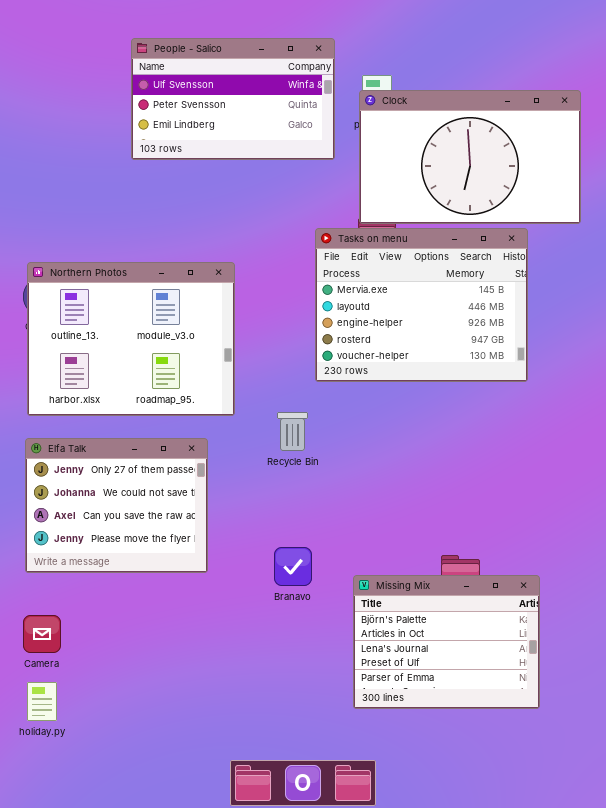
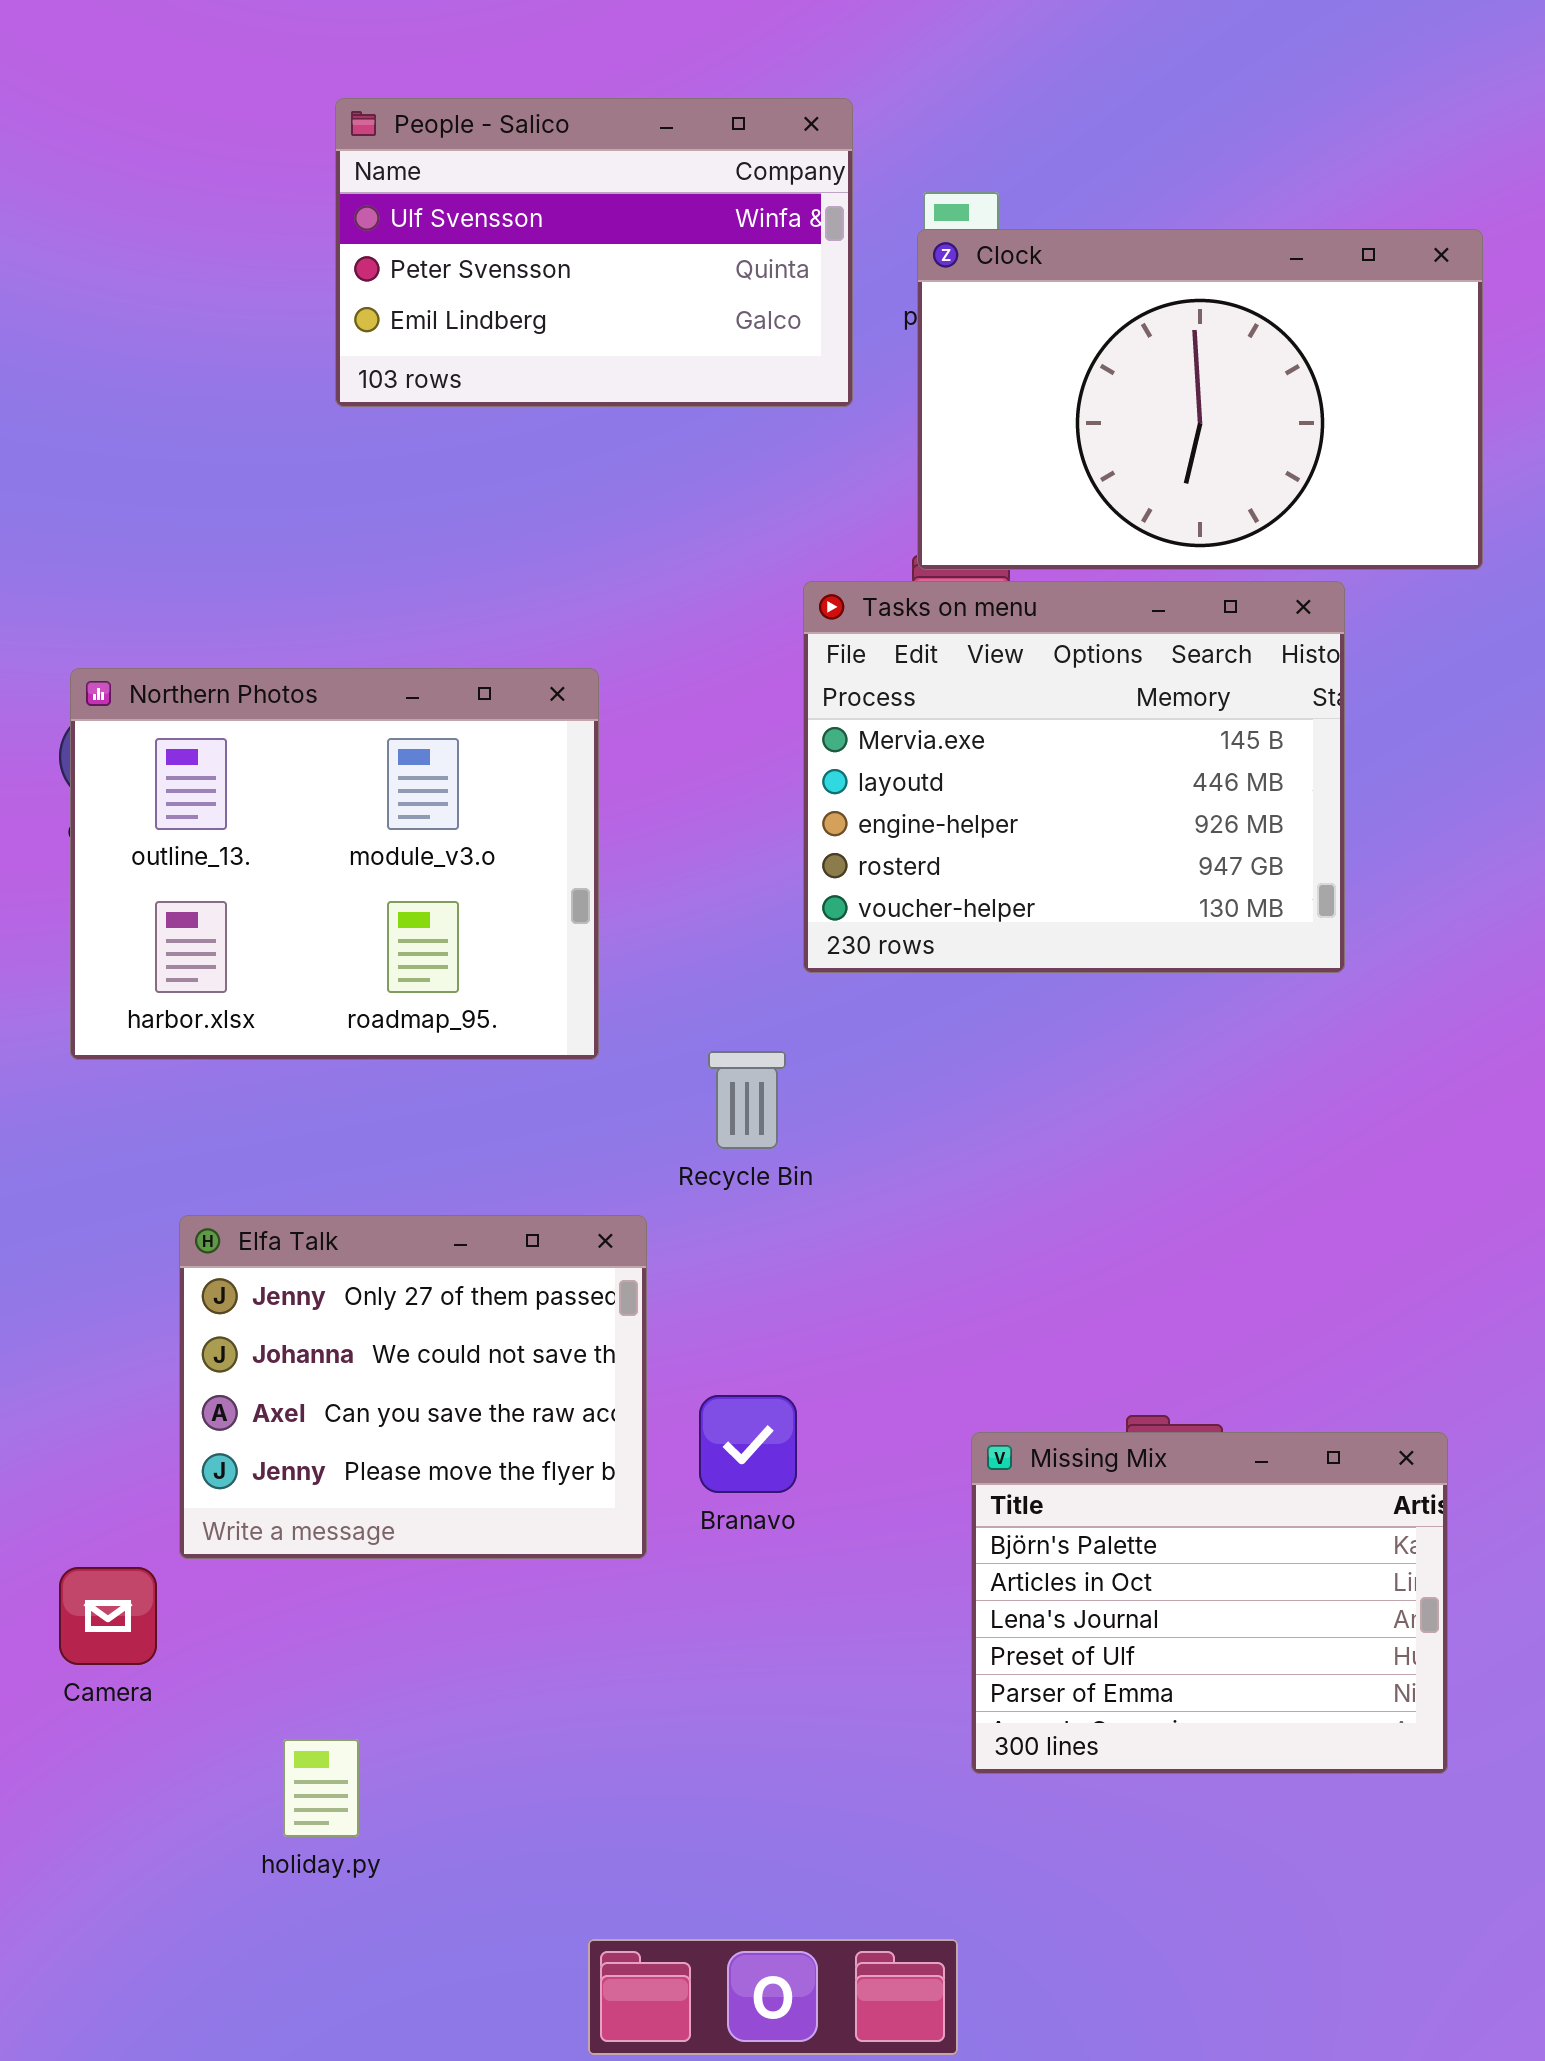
Elfa Talk: [25,438,208,573] -> [179,1215,647,1559], moved
Missing Mix: [353,575,540,709] -> [971,1432,1448,1774], moved
holiday.py: [27,682,57,721] -> [283,1739,359,1837], moved

